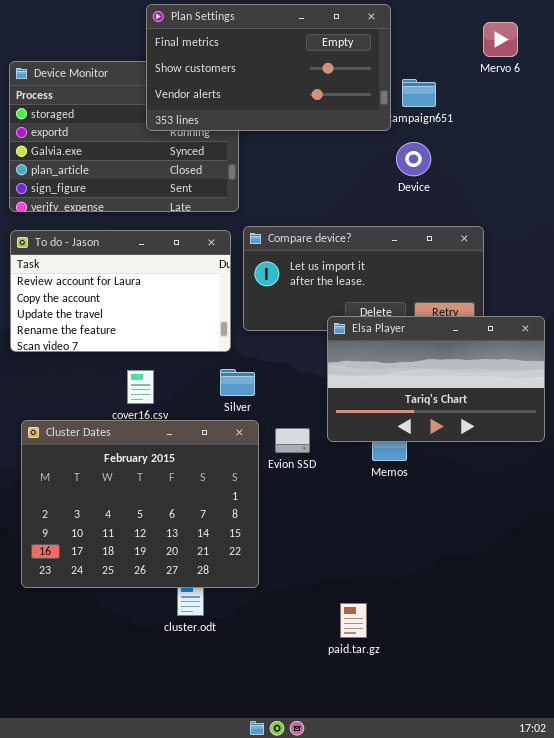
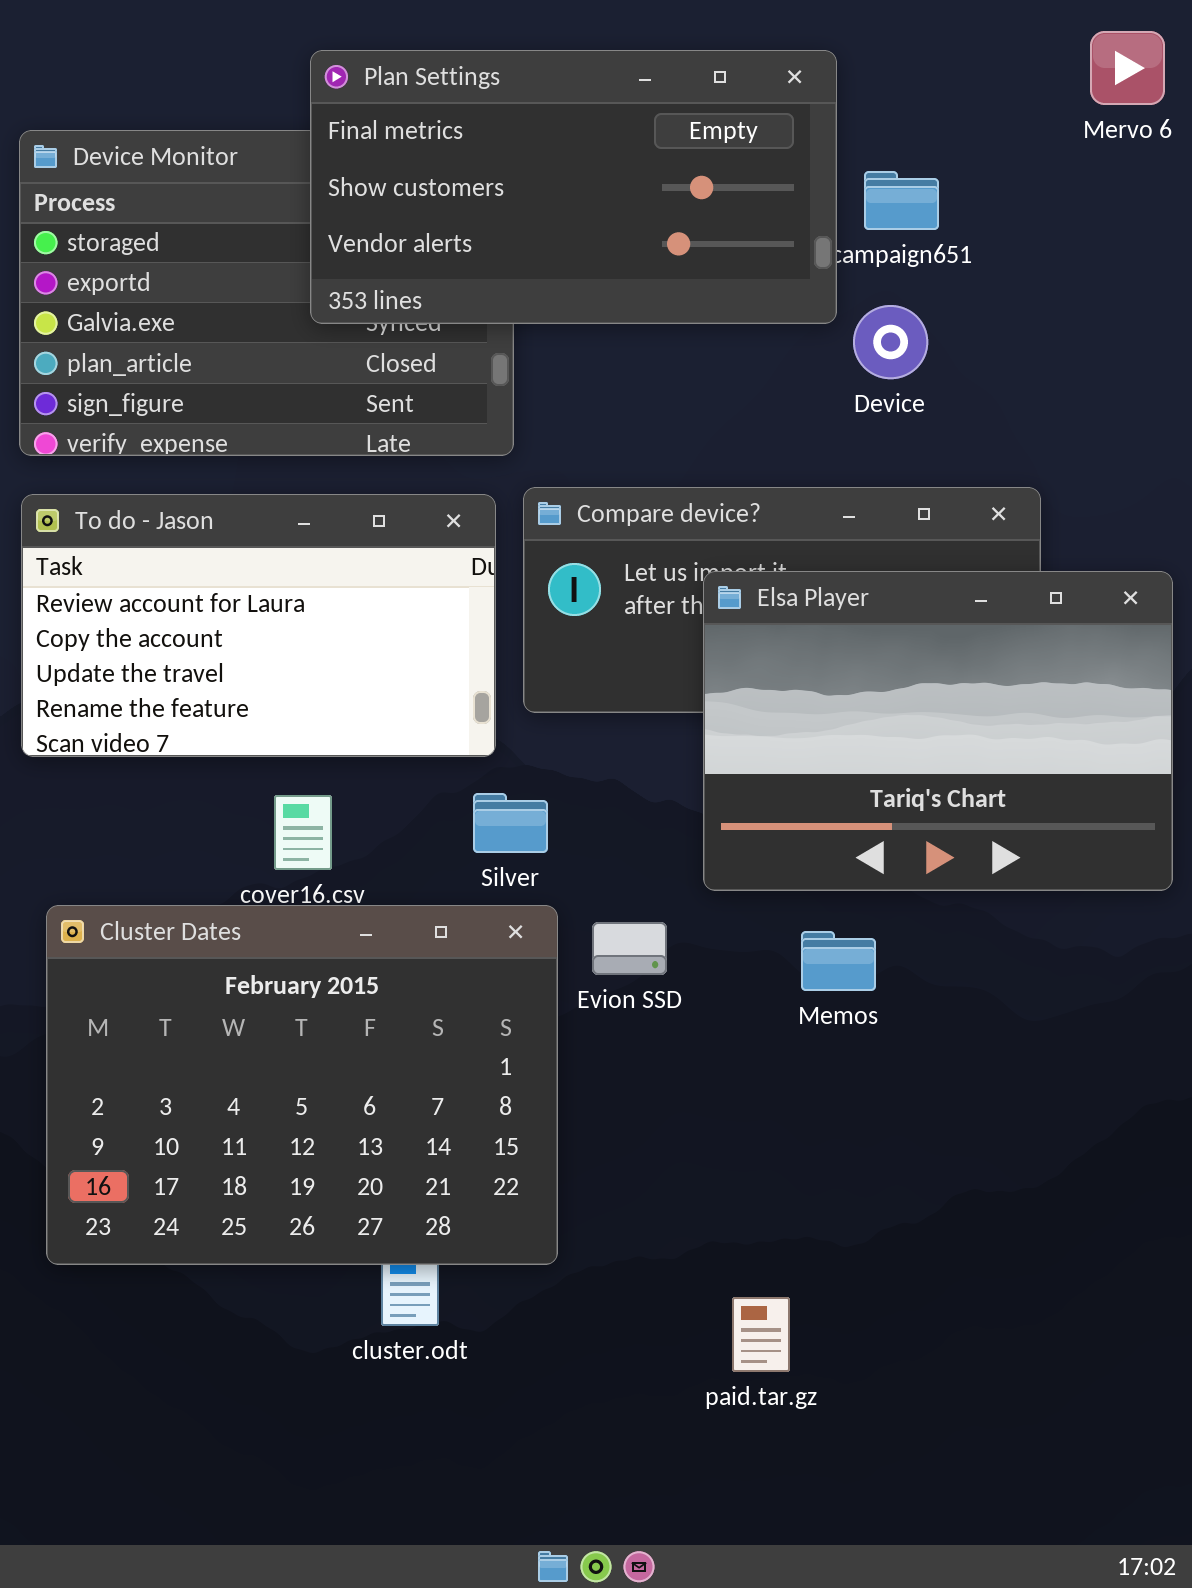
Plan Settings: [146,4,391,131] -> [310,50,837,324], moved
Mervo 6: [483,22,518,57] -> [1090,31,1165,105], moved
Elsa Player: [327,316,545,442] -> [703,571,1173,891], moved, resized

